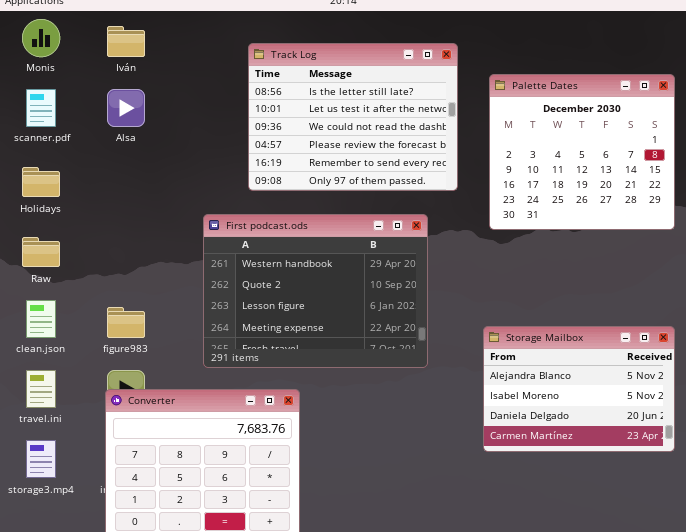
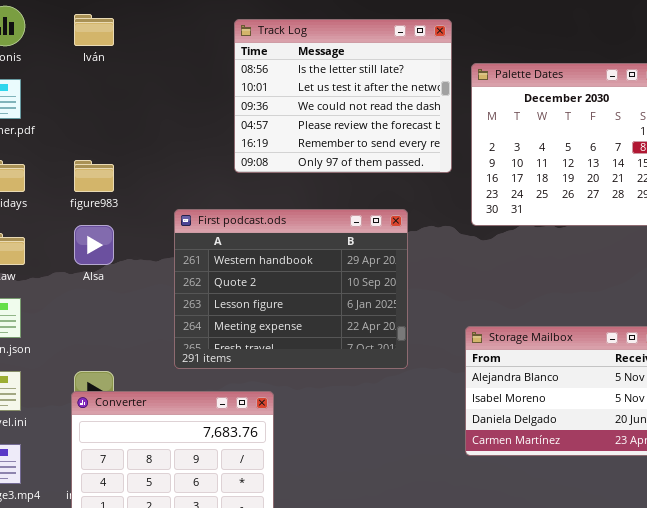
Track Log: [248,43,458,191] -> [234,19,452,173], moved
Alsa: [107,89,145,127] -> [74,225,114,265], moved
figure983: [107,307,145,338] -> [74,160,114,192], moved

